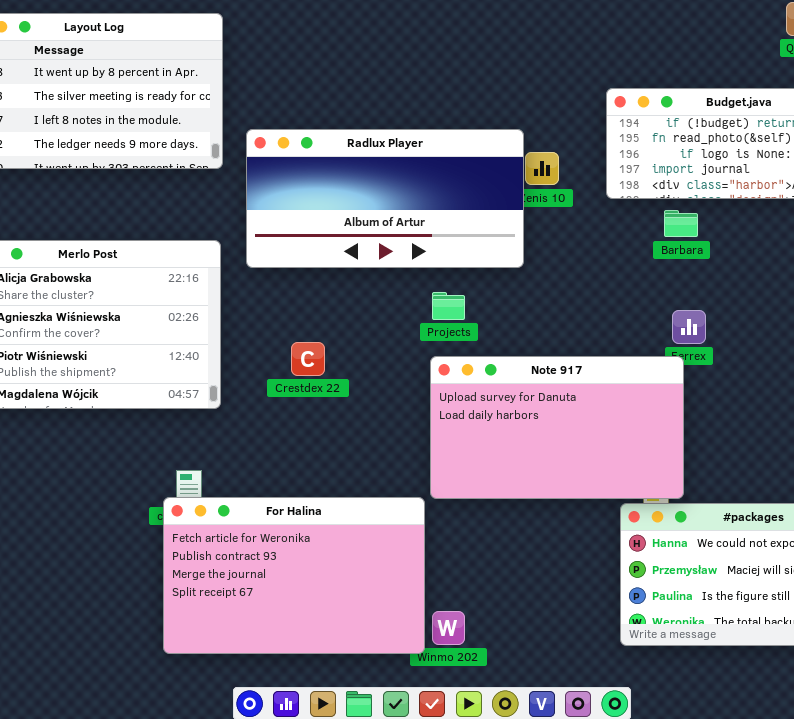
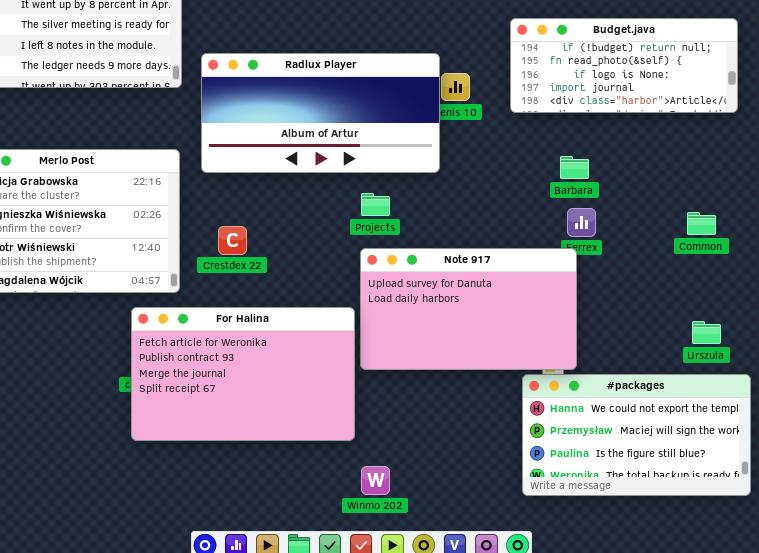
Barbara: [664,210,698,237] -> [560,156,589,179], moved
Crestdex 22: [291,342,325,376] -> [218,226,247,255], moved
For Halina: [163,497,425,654] -> [131,307,355,441], moved

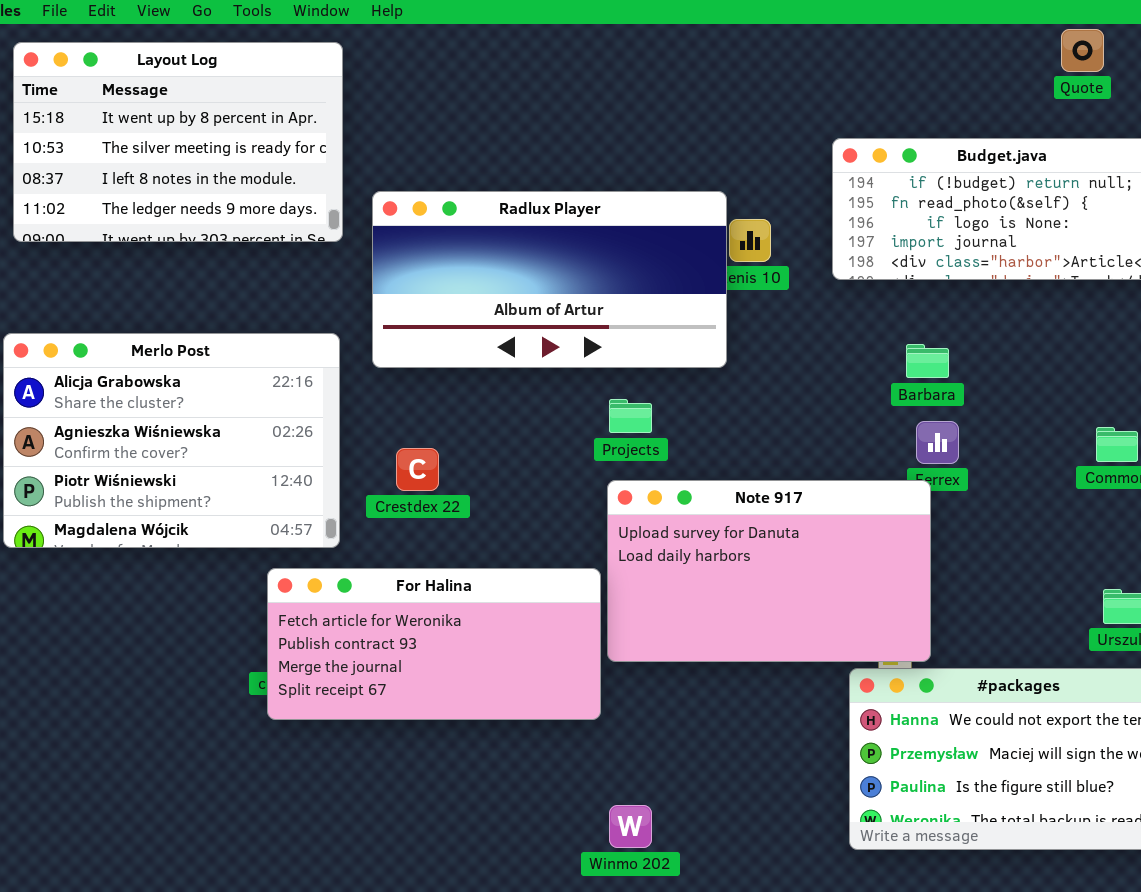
For Halina: [131,307,355,441] -> [267,568,601,720], resized

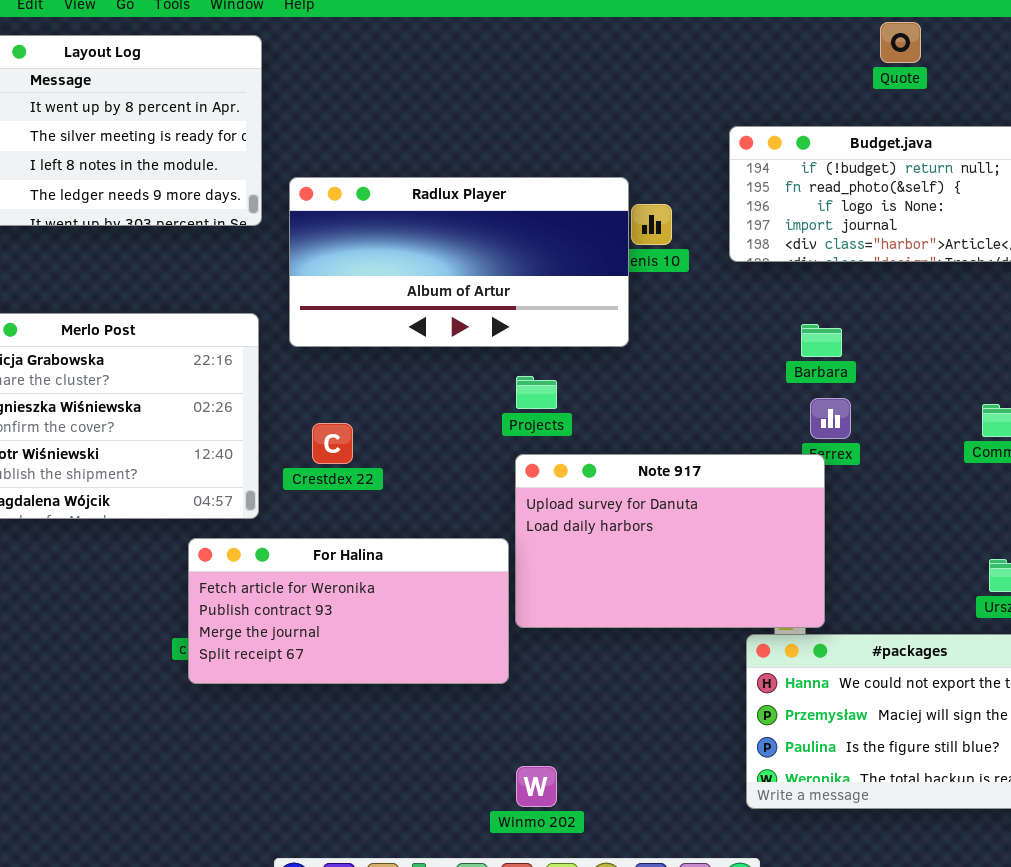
Quote: [1061,29,1104,72] -> [880,22,921,63], moved

